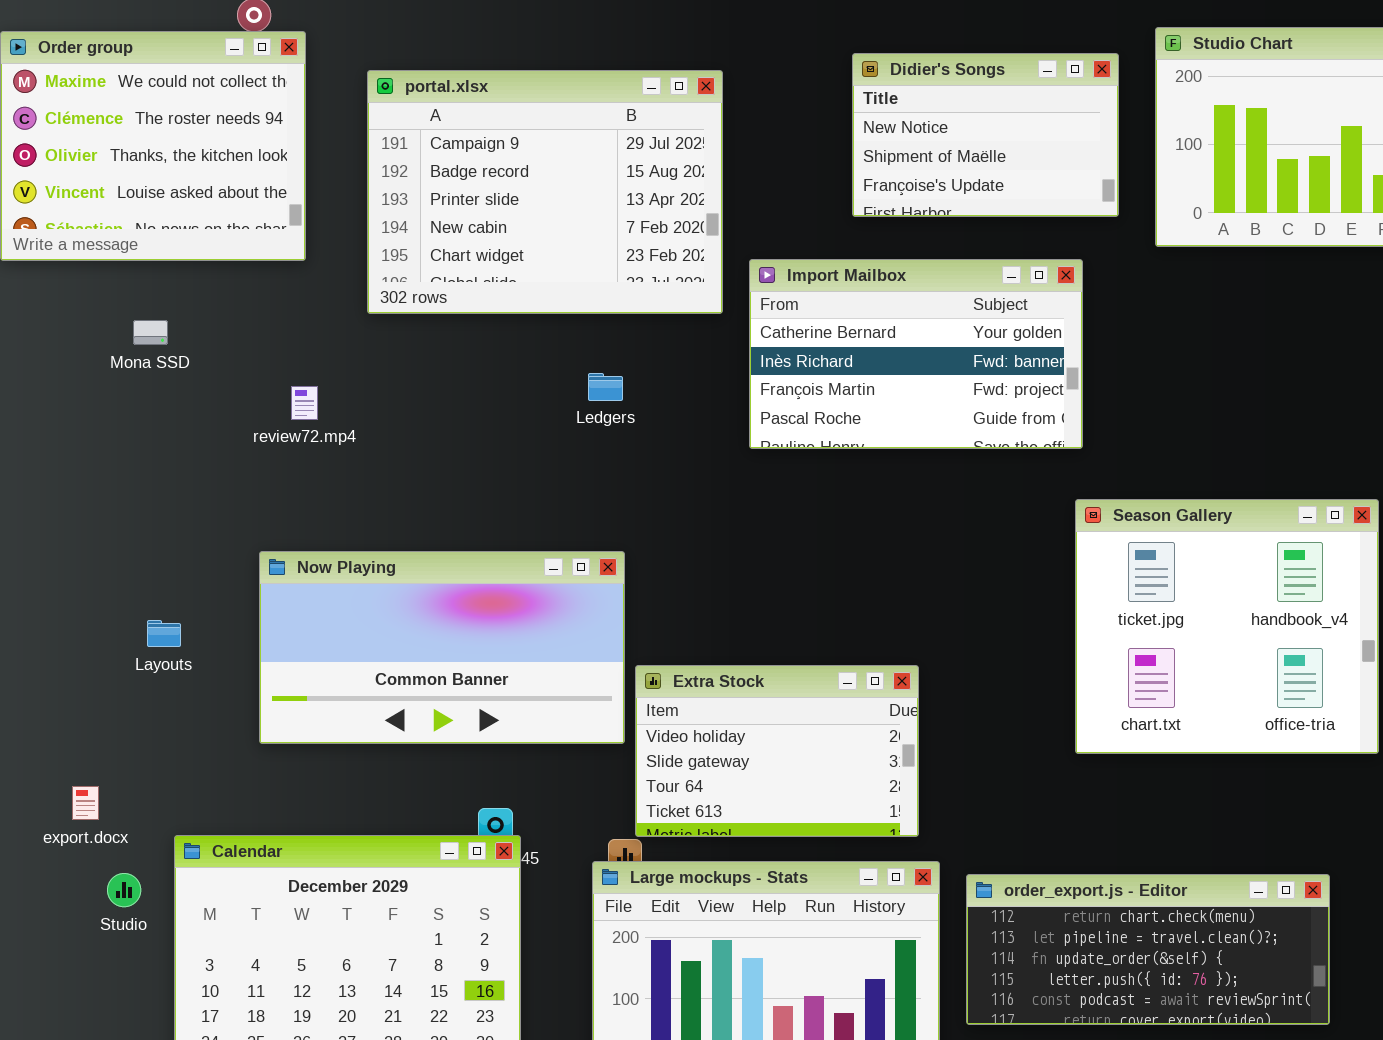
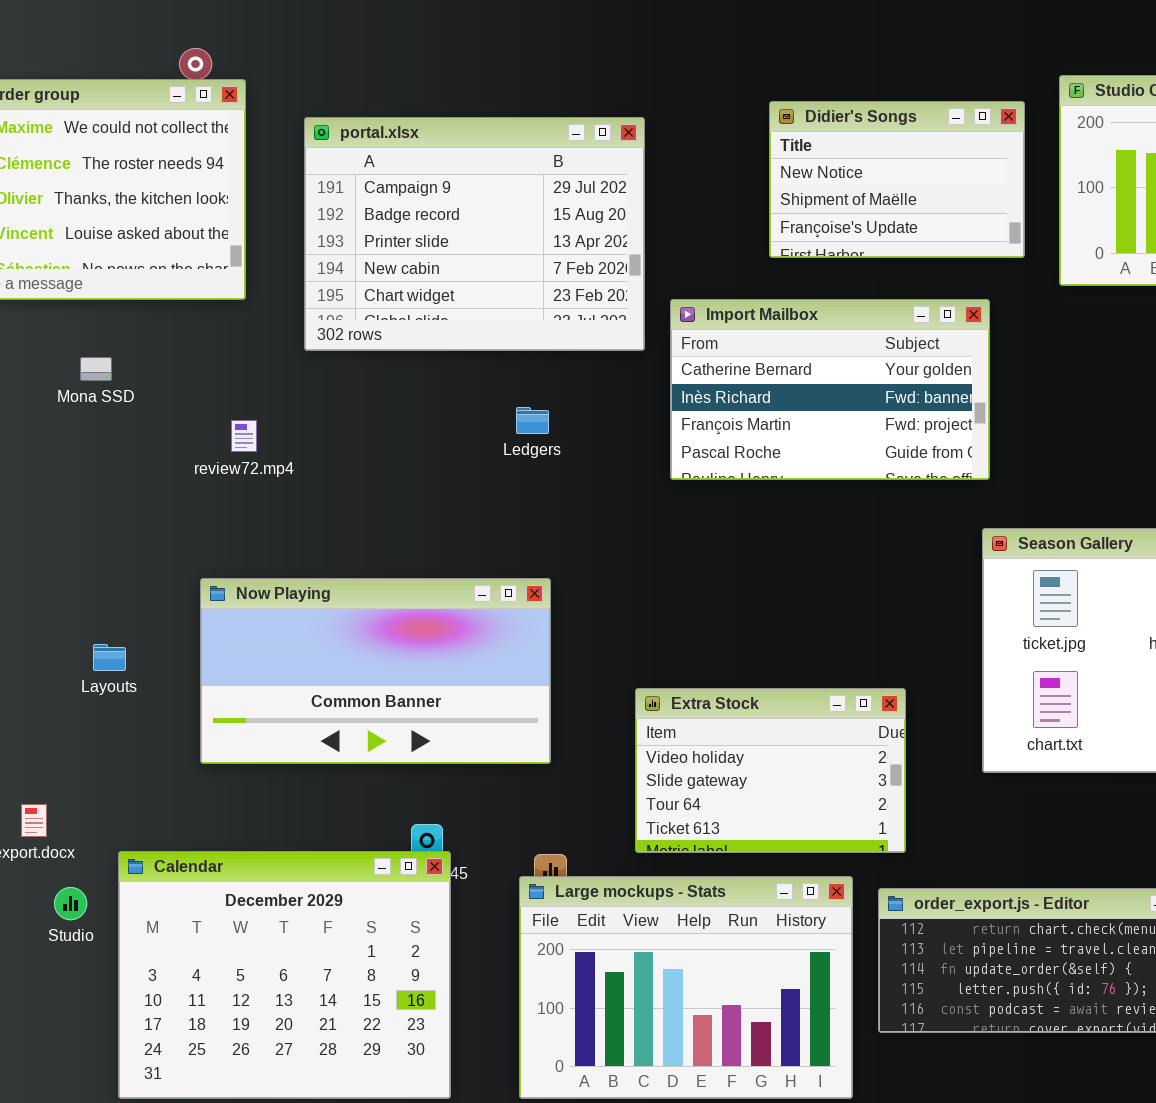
Extra Stock: [635,665,919,837] -> [635,688,906,853], moved

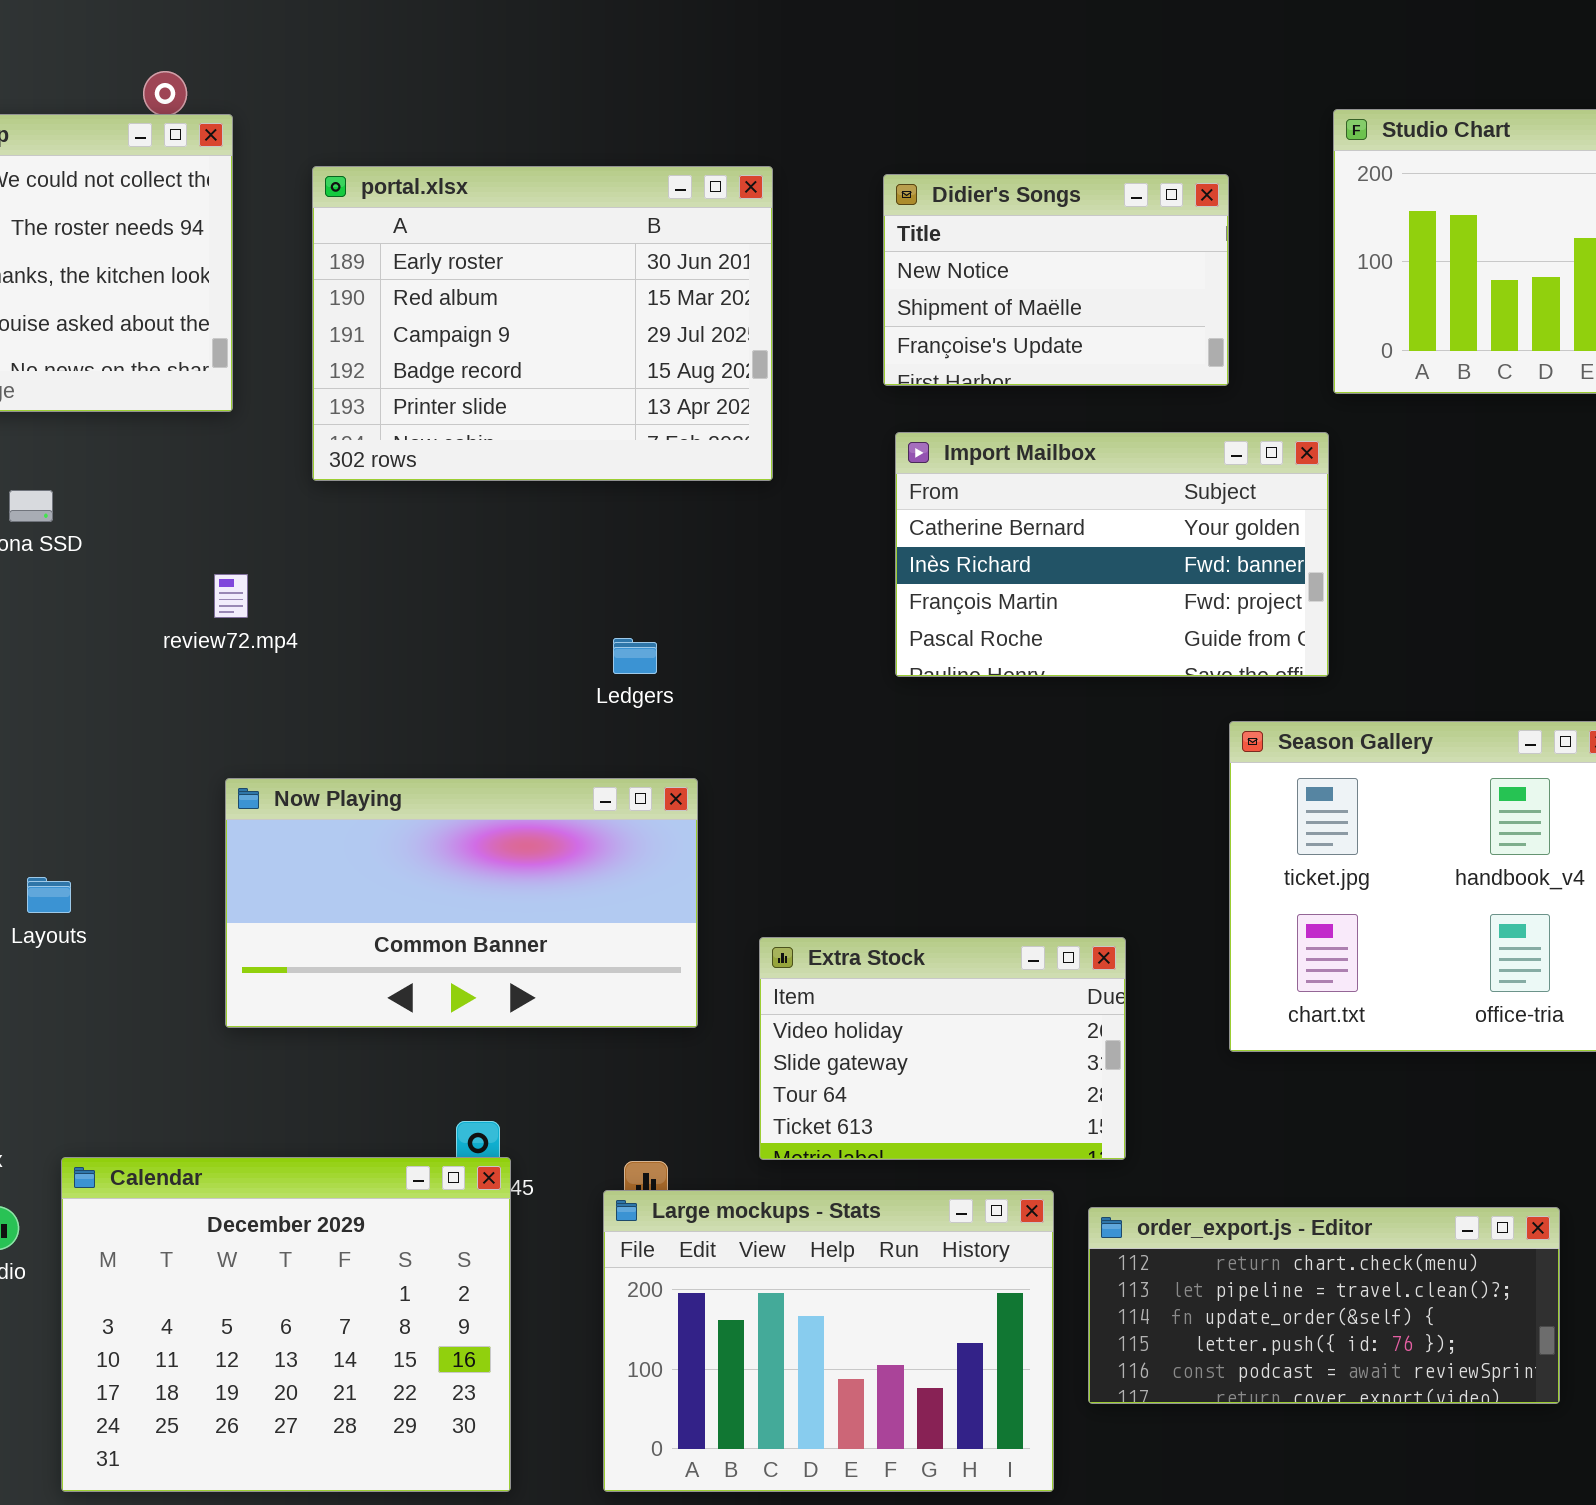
Didier's Songs: [769,101,1025,258] -> [883,174,1229,386], moved
portal.xlsx: [304,117,645,351] -> [312,166,773,481], scrolled up 2 rows
Import Mailbox: [670,299,990,480] -> [895,432,1329,677], moved
Ledgers: [516,407,549,434] -> [613,638,657,674], moved
Now Playing: [200,578,551,764] -> [225,778,698,1028], moved

